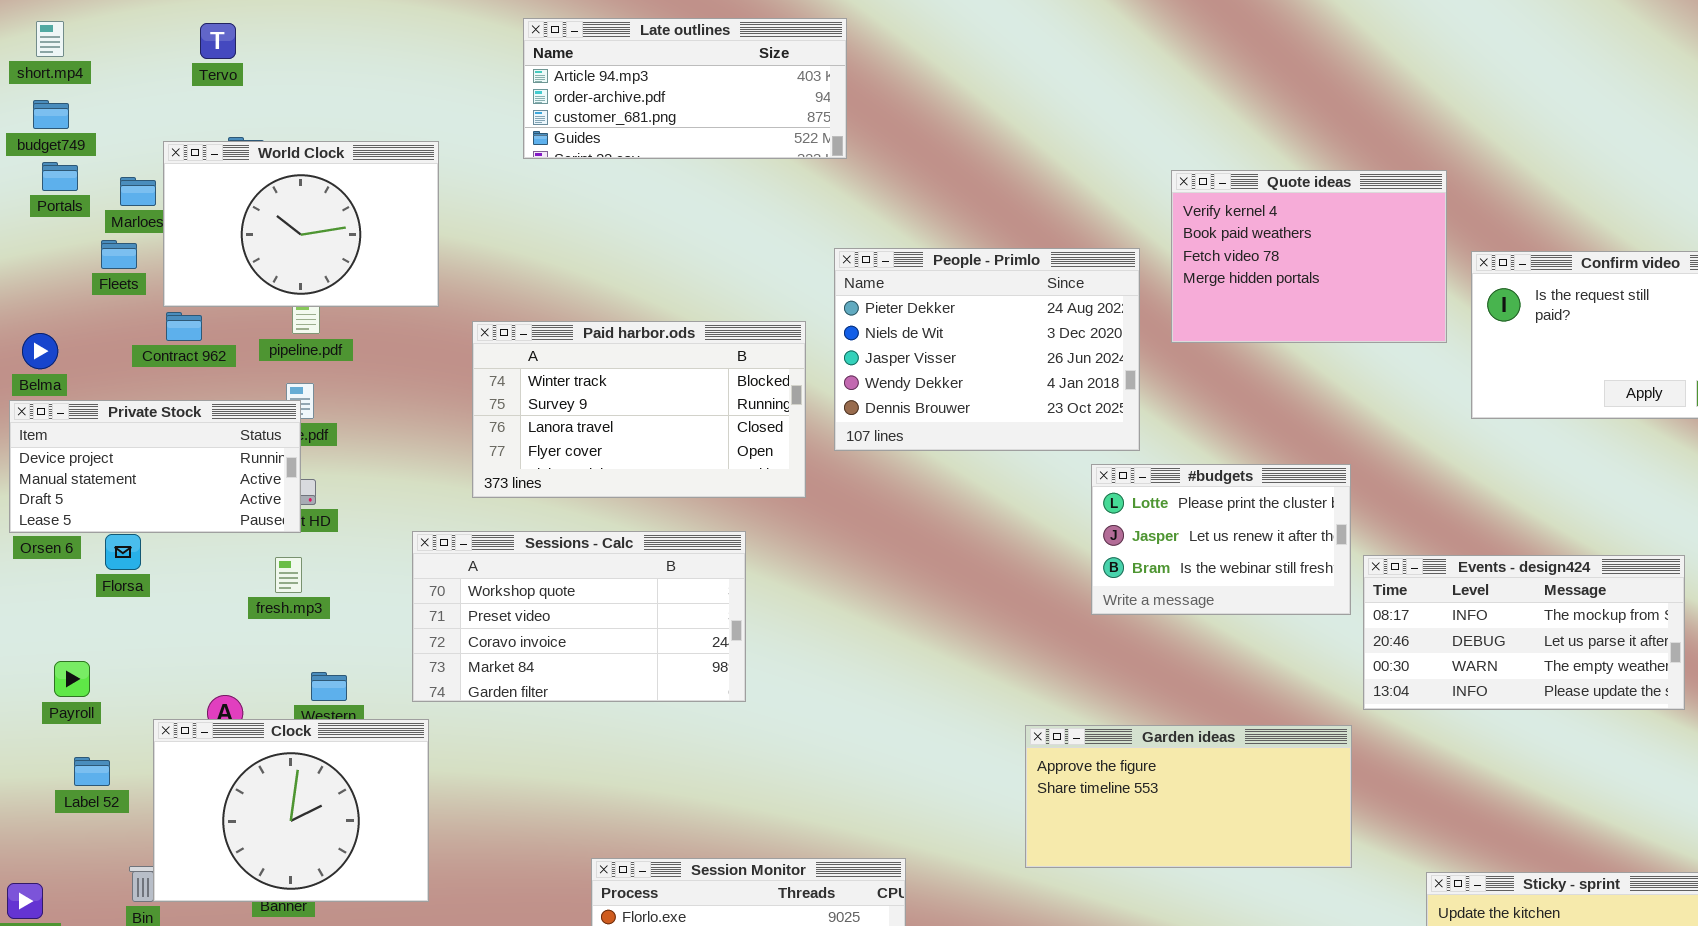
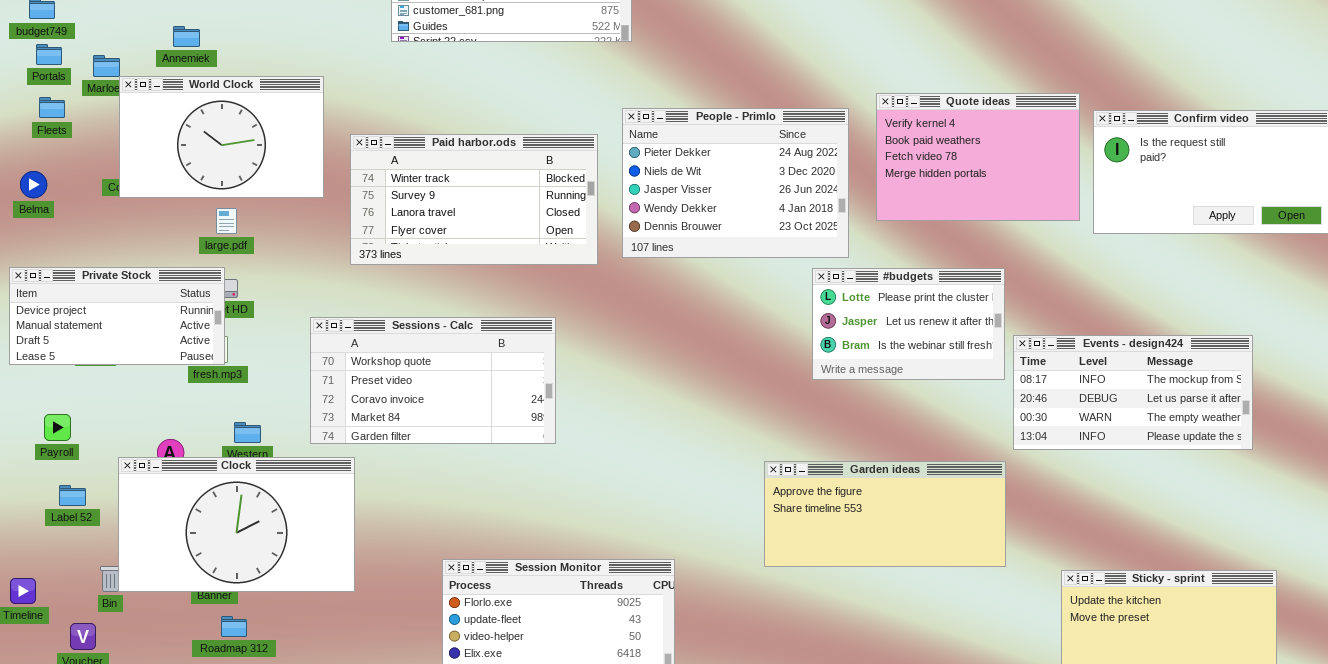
World Clock: [163,141,439,307] -> [119,76,324,198], moved
Quote ideas: [1171,170,1447,343] -> [876,93,1080,221], moved
Fleets: [101,240,137,269] -> [39,97,65,118], moved
Paid harbor.ods: [472,321,806,498] -> [350,134,598,265], moved
Private Stock: [9,400,301,533] -> [9,267,225,365], moved
Clock: [153,719,429,902] -> [118,457,355,592], resized

